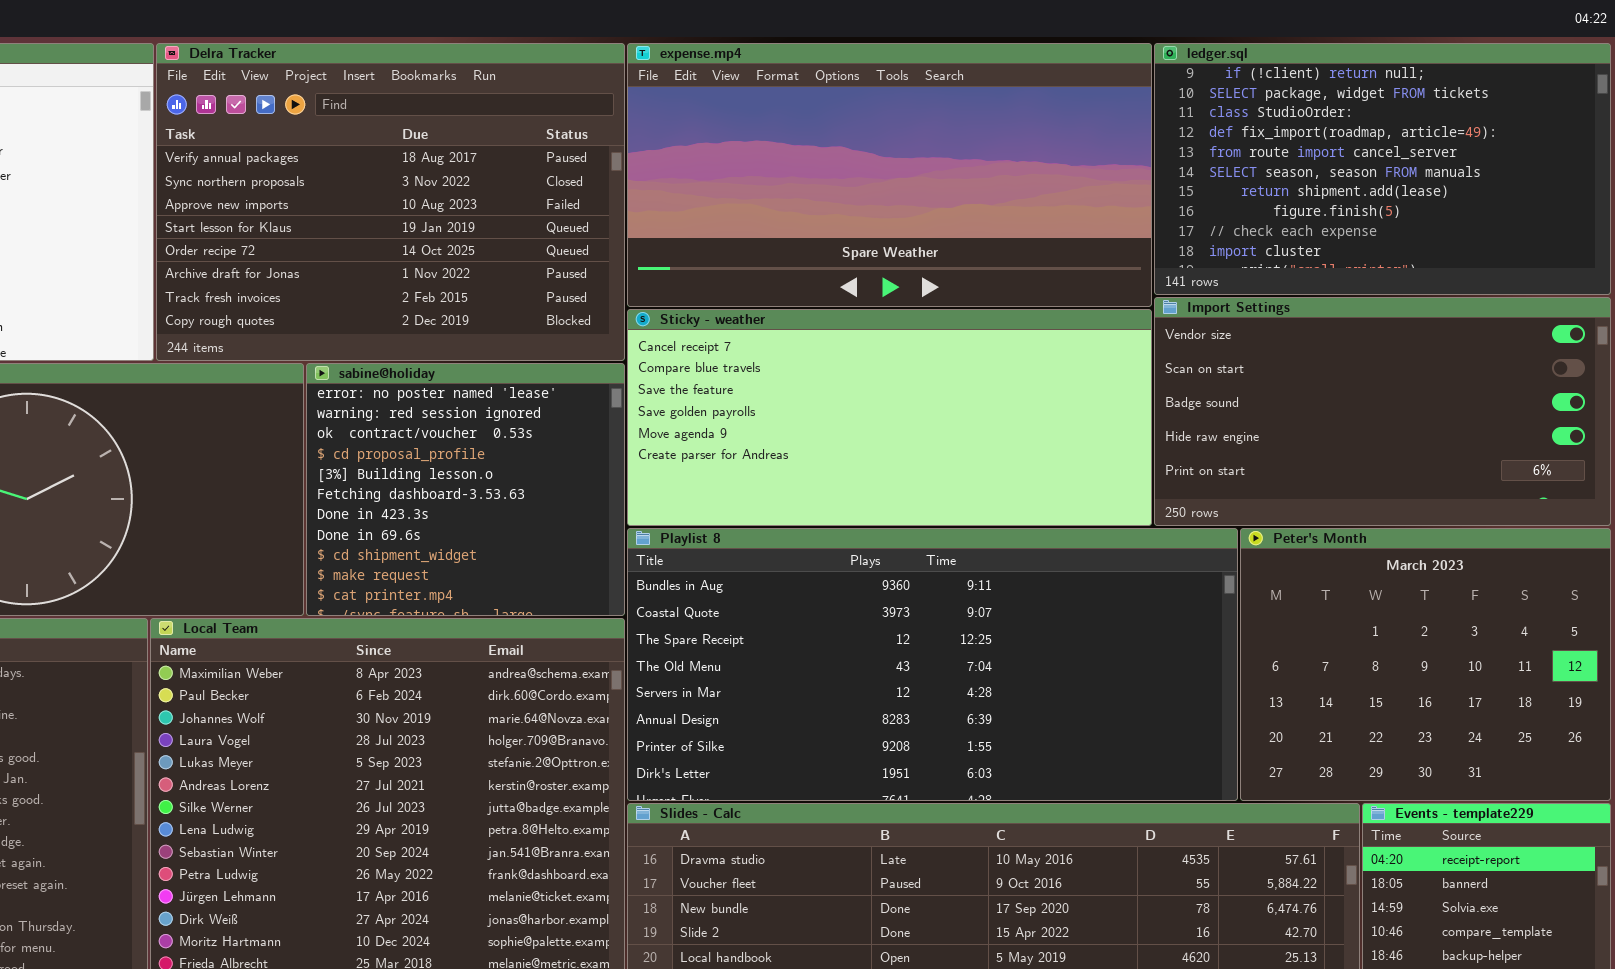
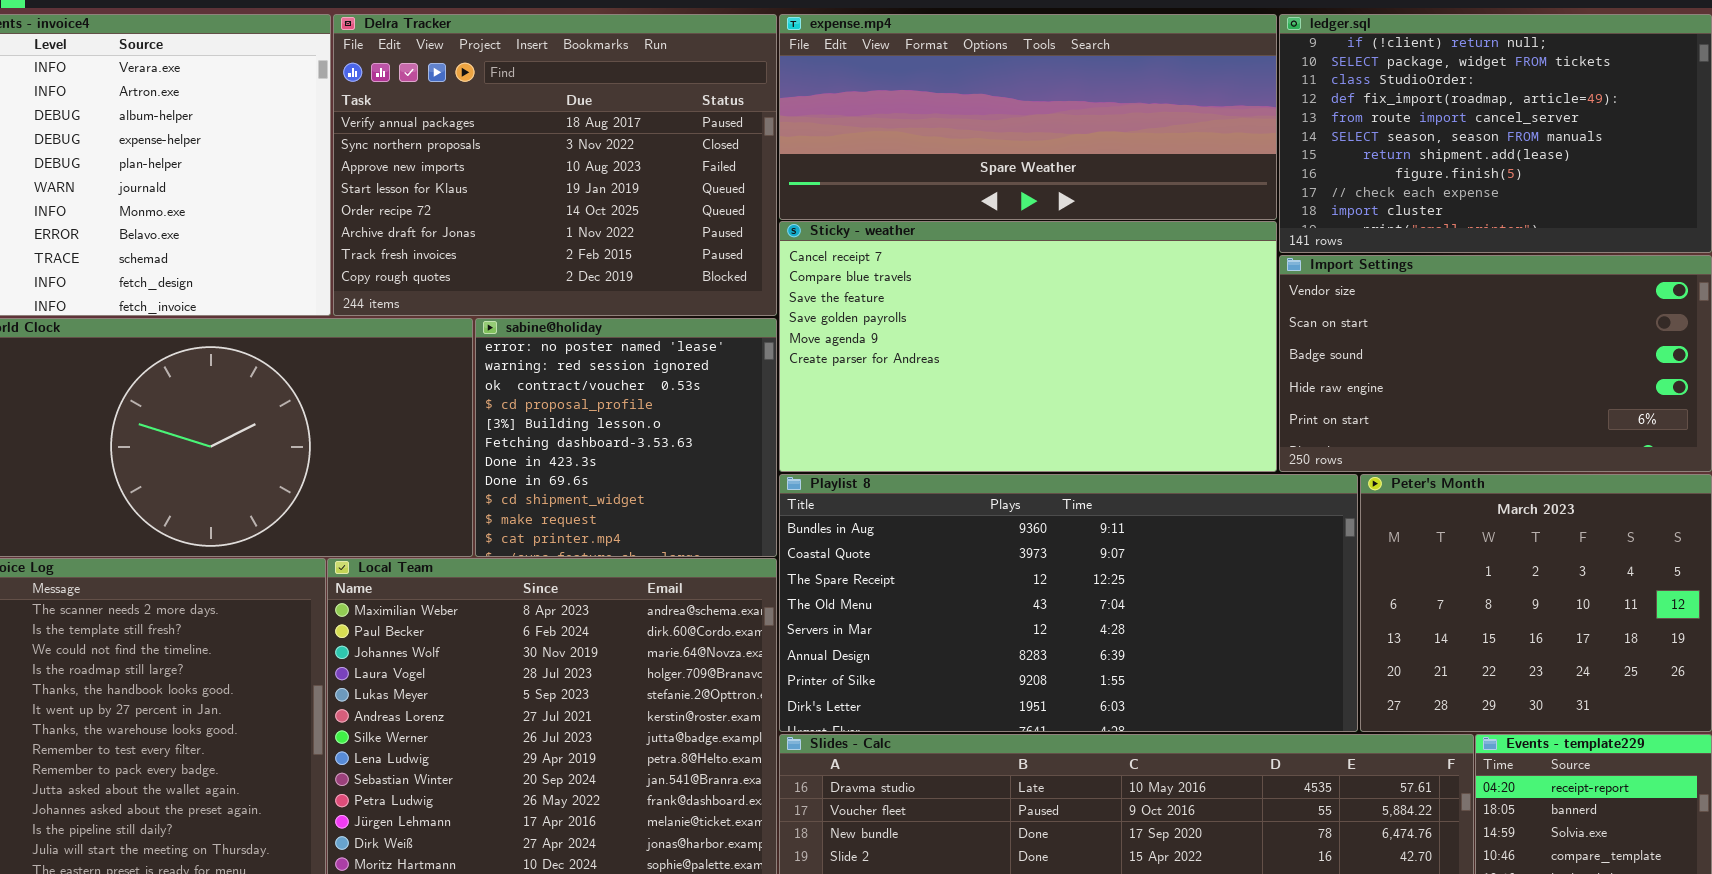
expense.mp4: [627,43,1152,307] -> [779,14,1277,220], resized
Sticky - weather: [627,309,1152,526] -> [779,221,1277,472], resized

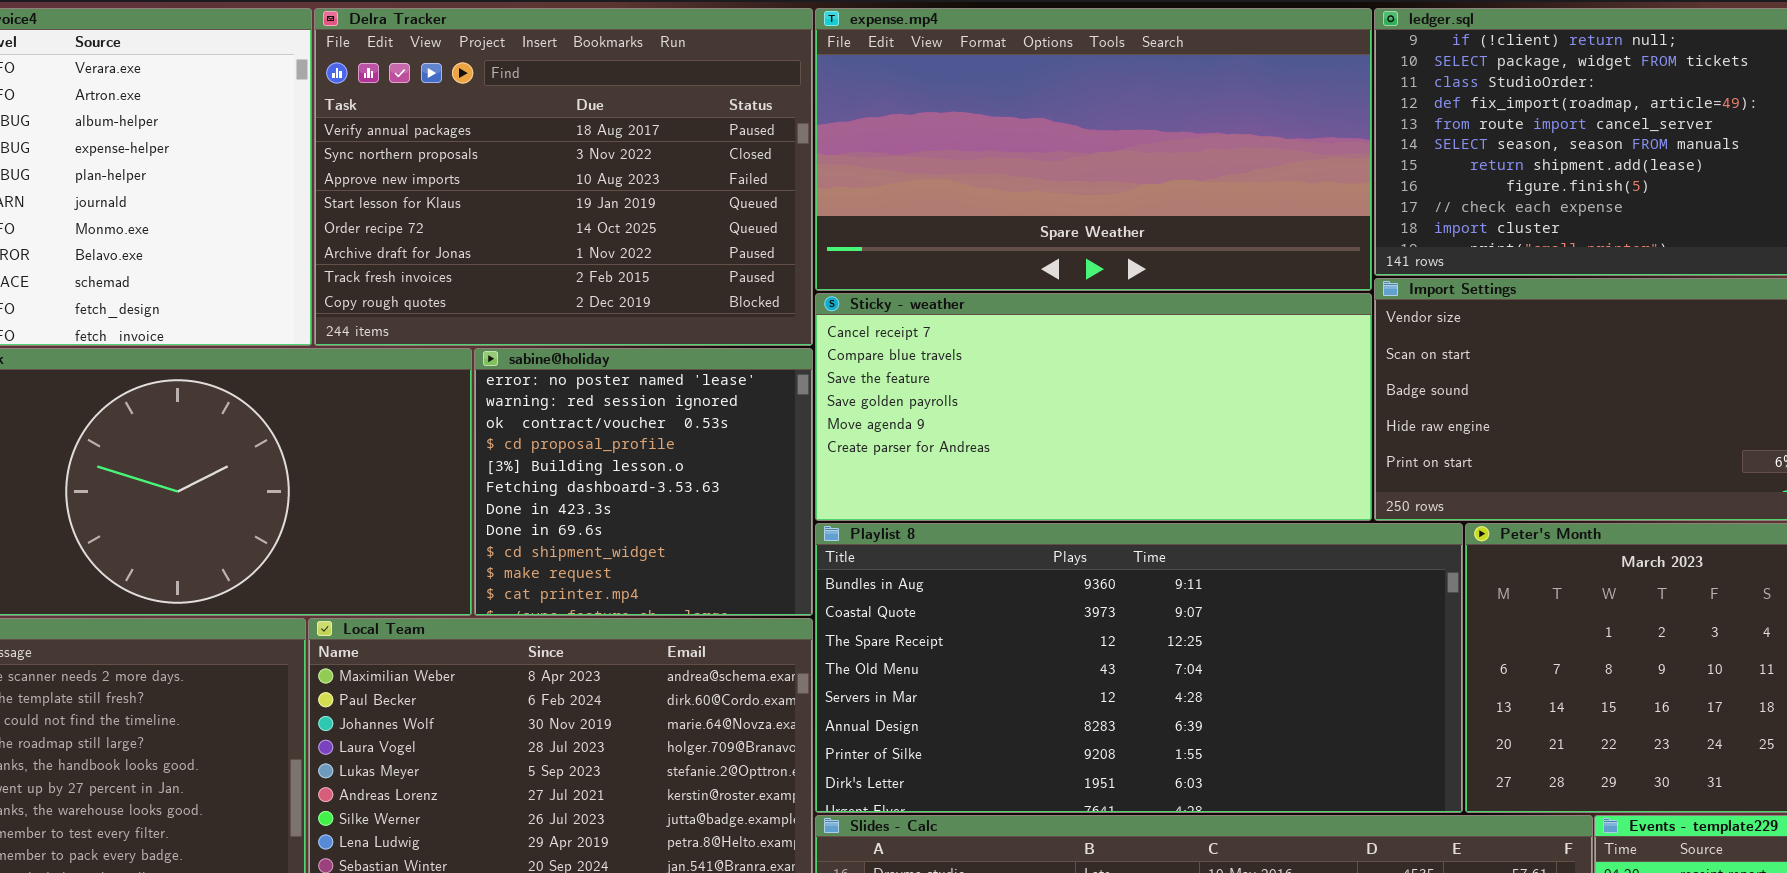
expense.mp4: [779,14,1277,220] -> [815,8,1372,291], resized
Sticky - weather: [779,221,1277,472] -> [815,293,1372,521], resized

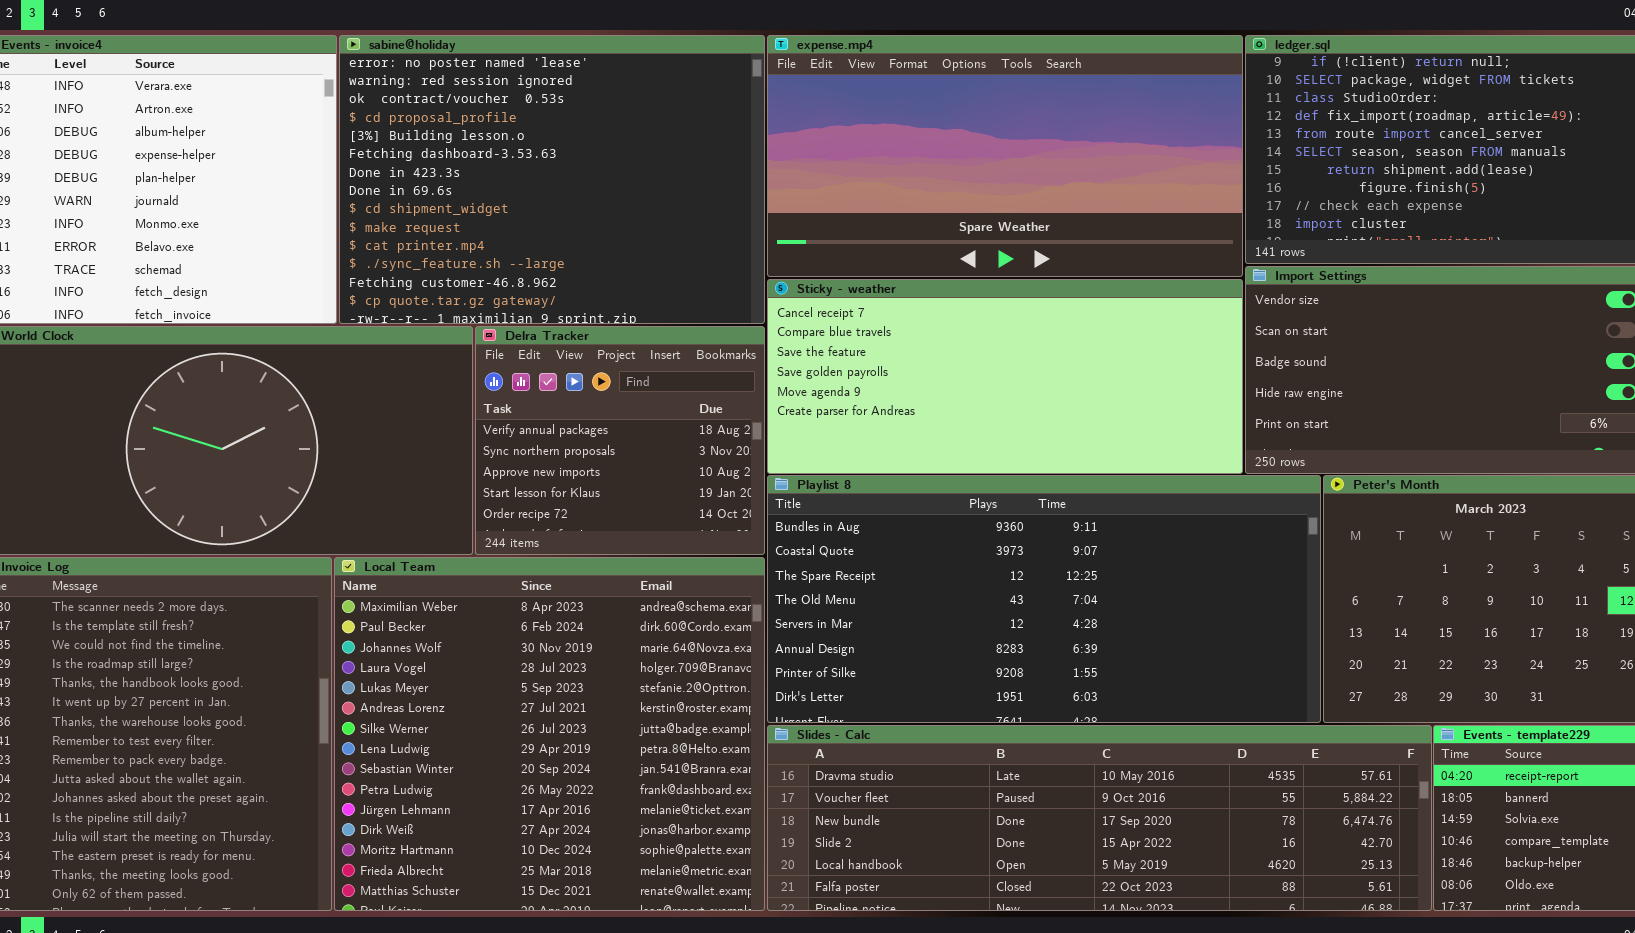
Delra Tracker: [314,8,813,346] -> [475,326,765,555], moved, resized
sabine@holiday: [474,348,813,616] -> [339,35,765,324], moved, resized

